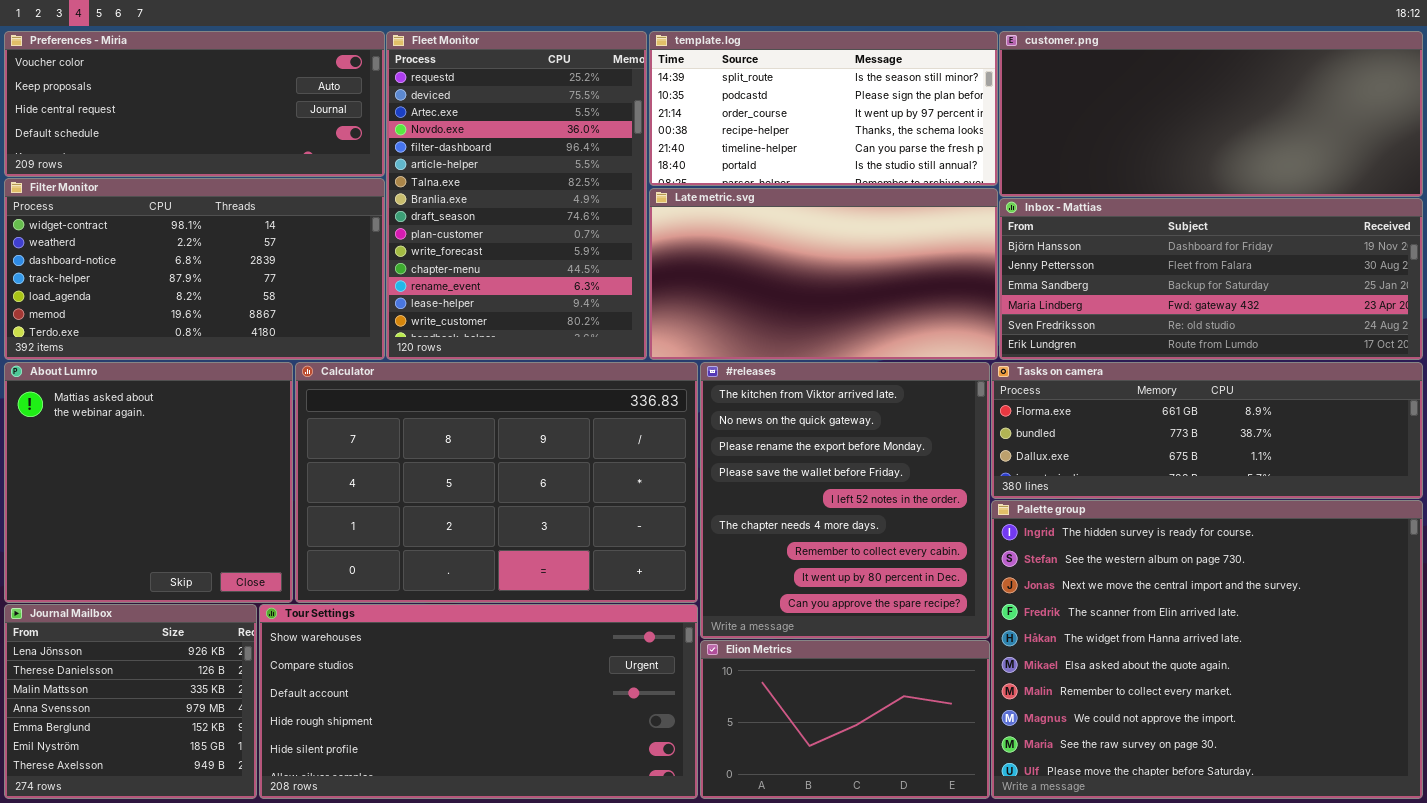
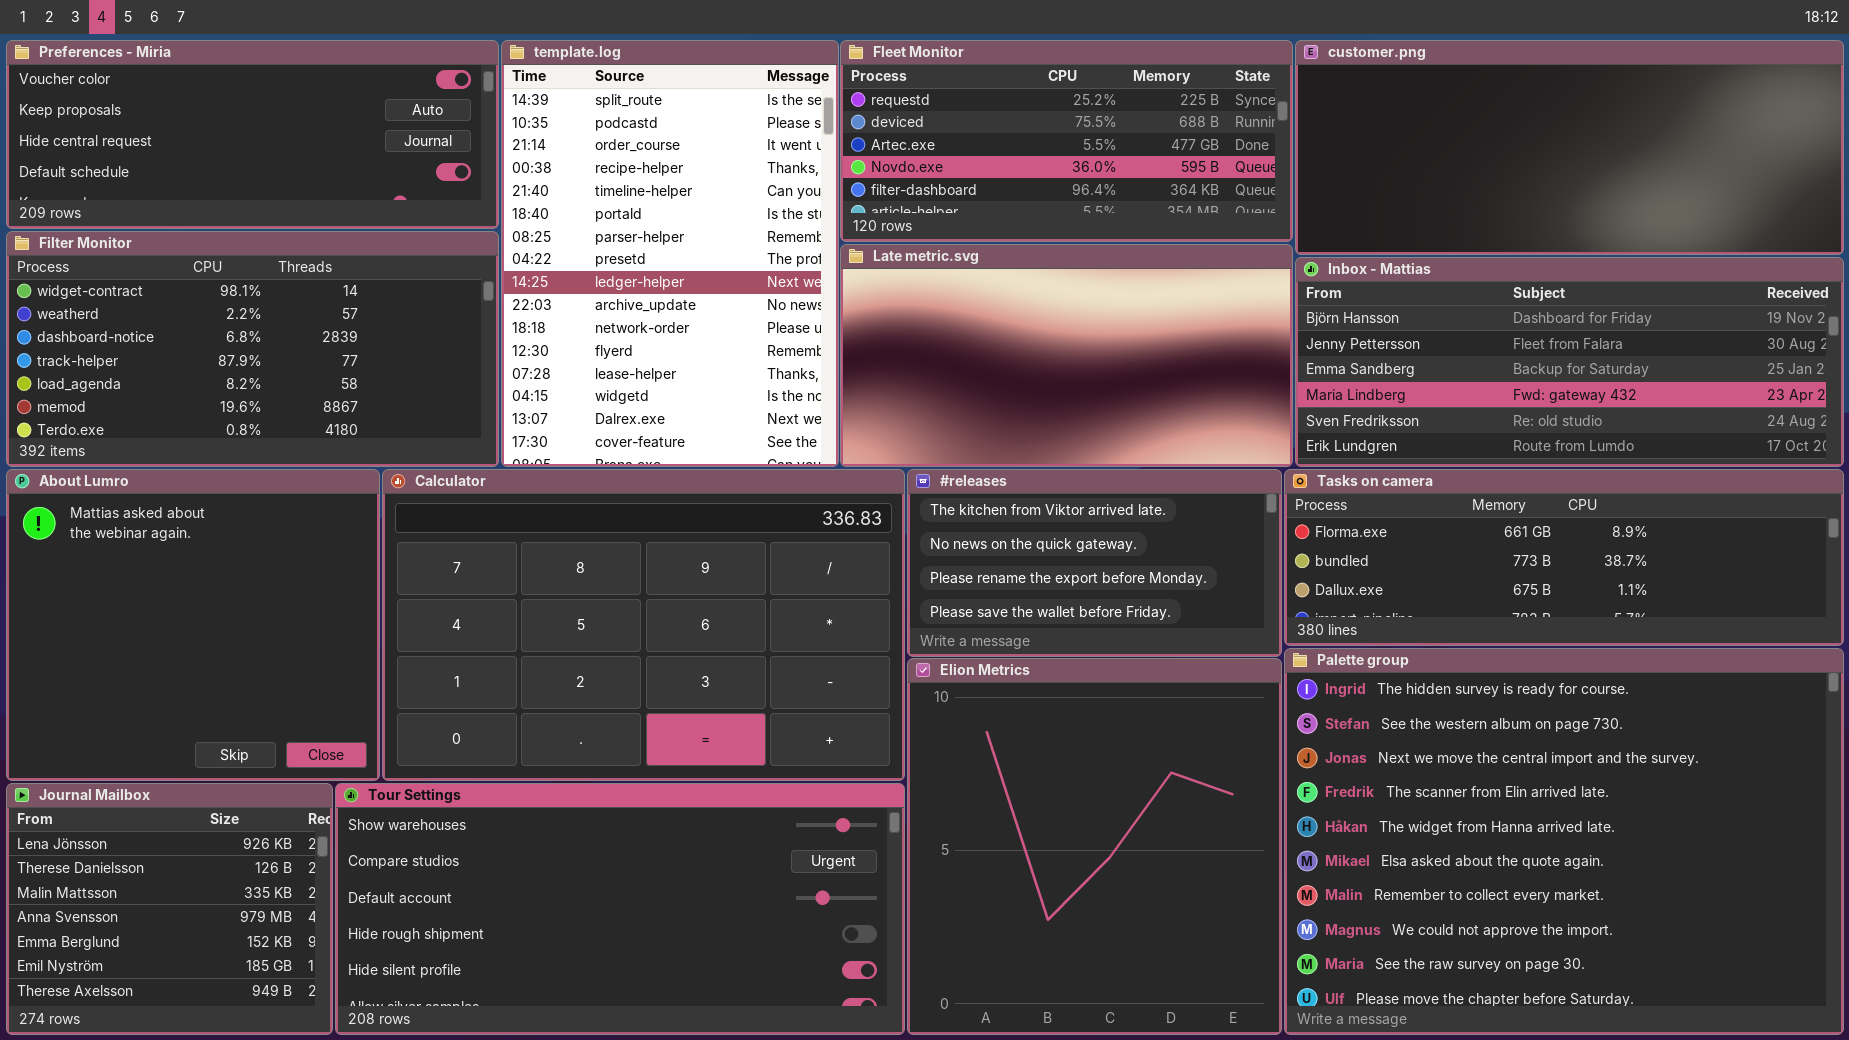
Fleet Monitor: [386,31,647,360] -> [840,40,1293,242], moved, resized
template.log: [649,31,998,186] -> [501,40,839,467], moved, resized
#releases: [700,362,990,639] -> [907,469,1282,657], resized
Elion Metrics: [700,640,990,799] -> [907,658,1282,1035], resized

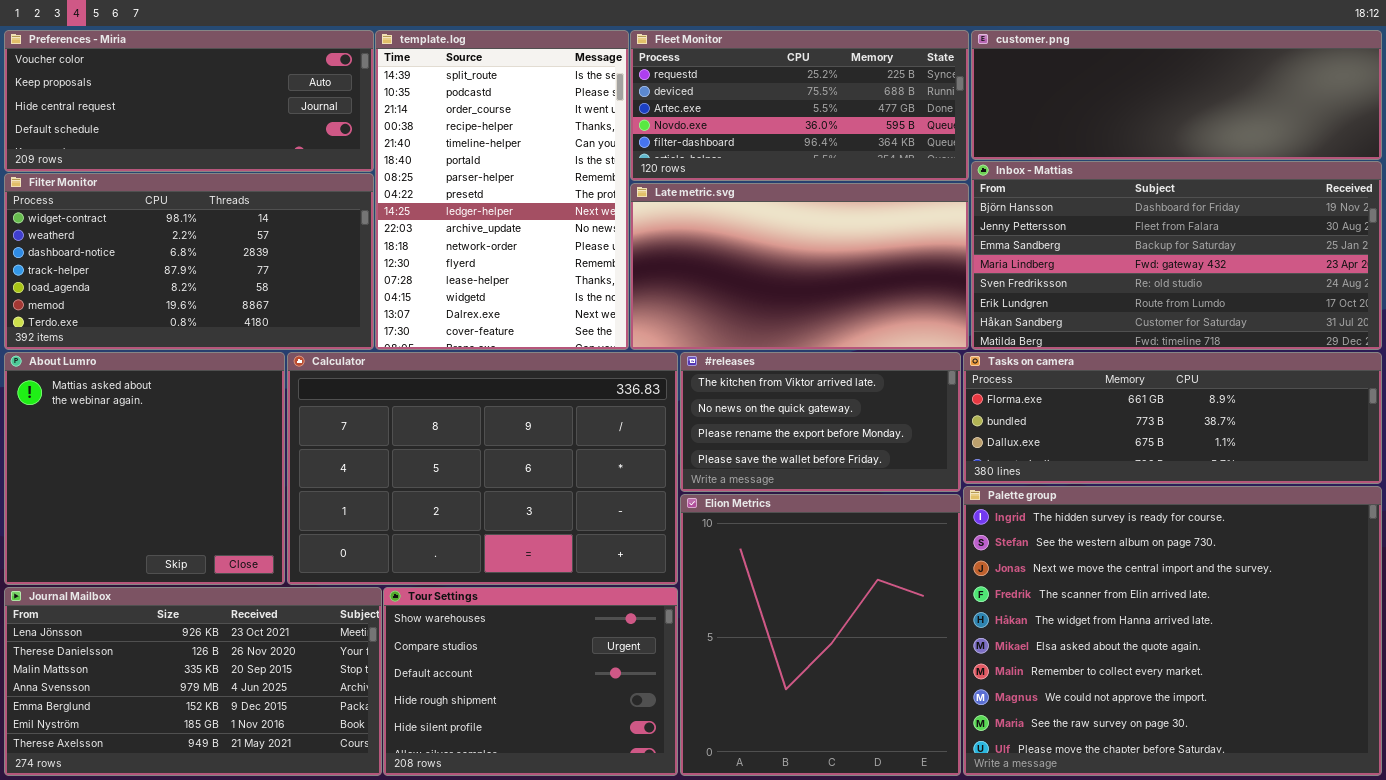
customer.png: [1295,40,1844,255] -> [971,30,1382,160], resized
Inbox - Mattias: [1295,257,1844,467] -> [971,161,1382,350], resized
Journal Mailbox: [6,783,333,1035] -> [4,587,382,776], resized
Tour Settings: [335,783,905,1035] -> [383,587,678,776], resized

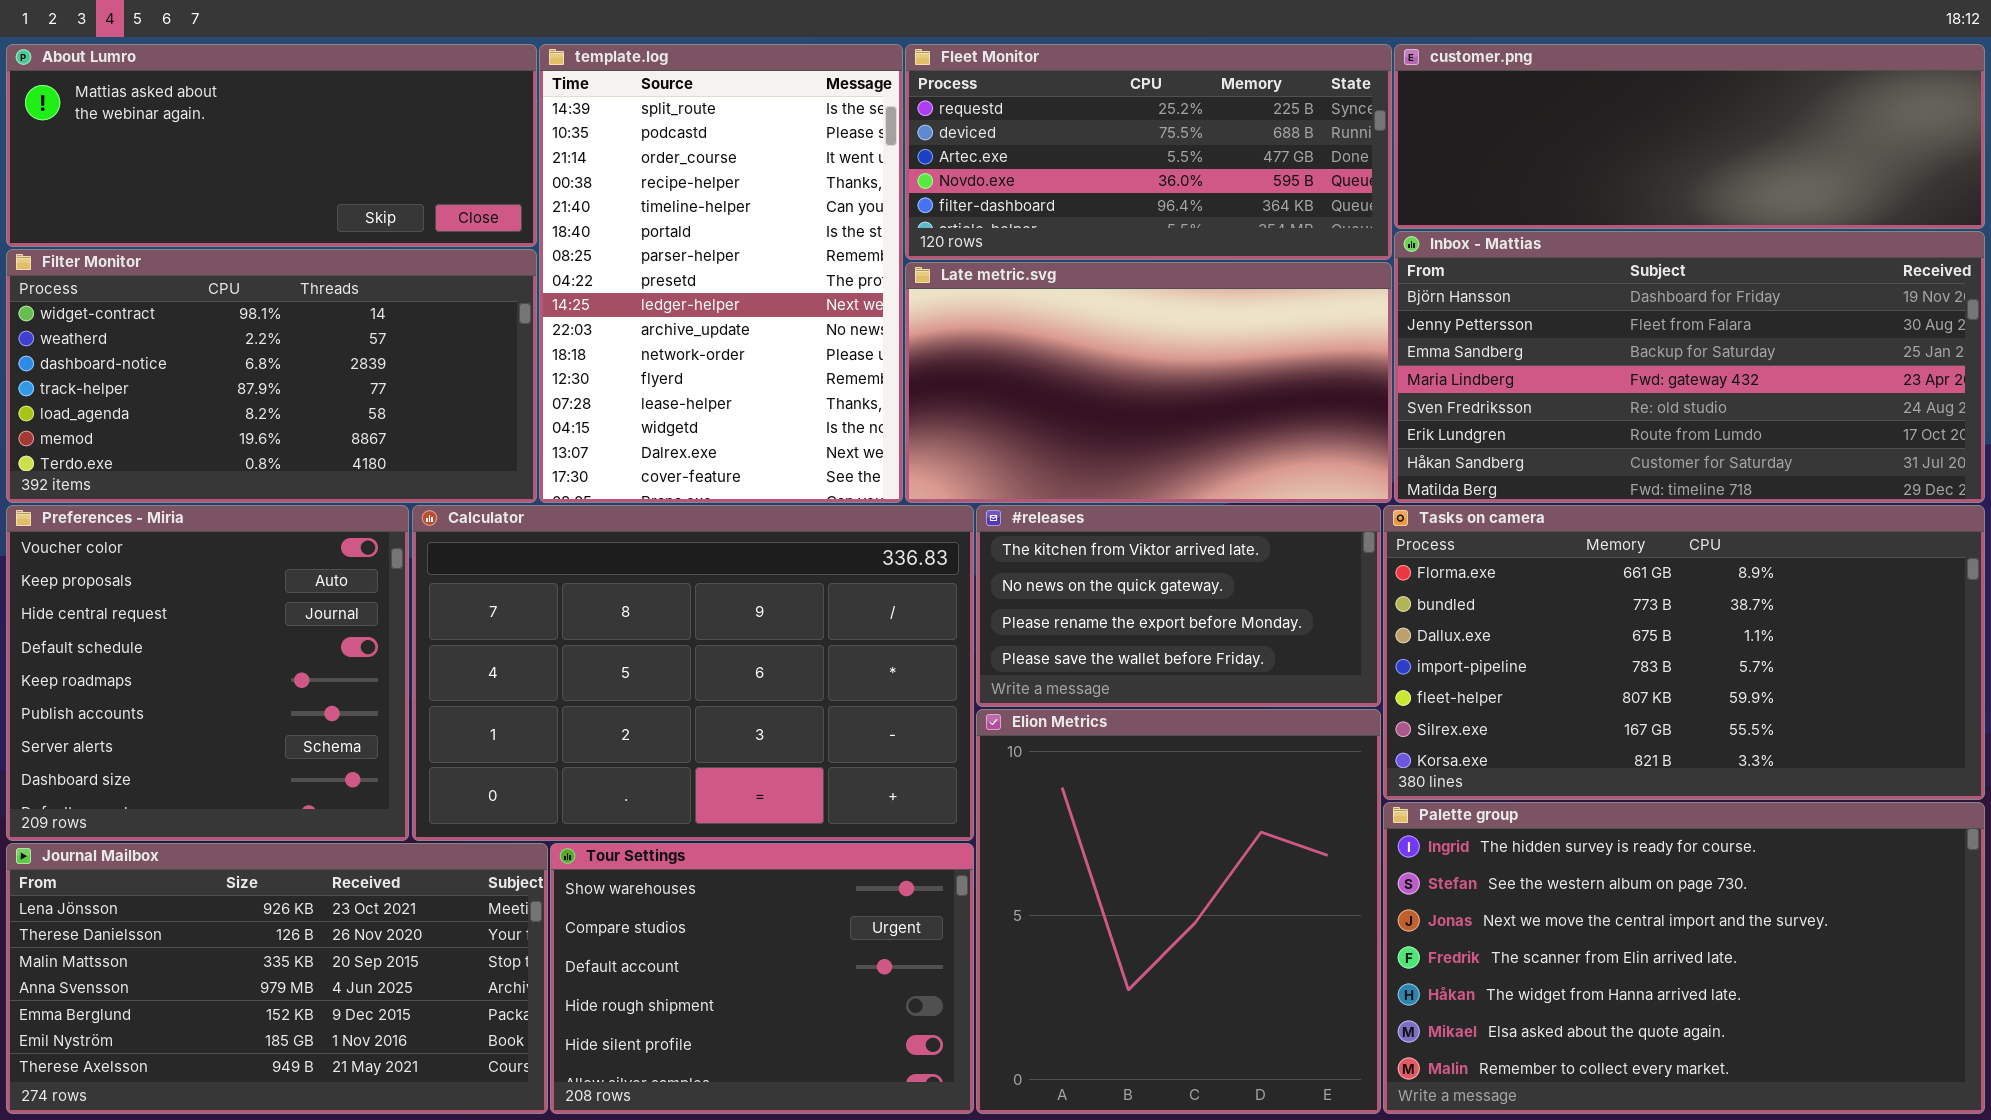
Preferences - Miria: [4,30,374,172] -> [6,505,409,841], moved, resized
About Lumro: [4,352,285,585] -> [6,44,537,247], moved, resized
Tasks on camera: [963,352,1382,484] -> [1383,505,1985,800], resized
Palette group: [963,486,1382,776] -> [1383,802,1985,1114], resized

